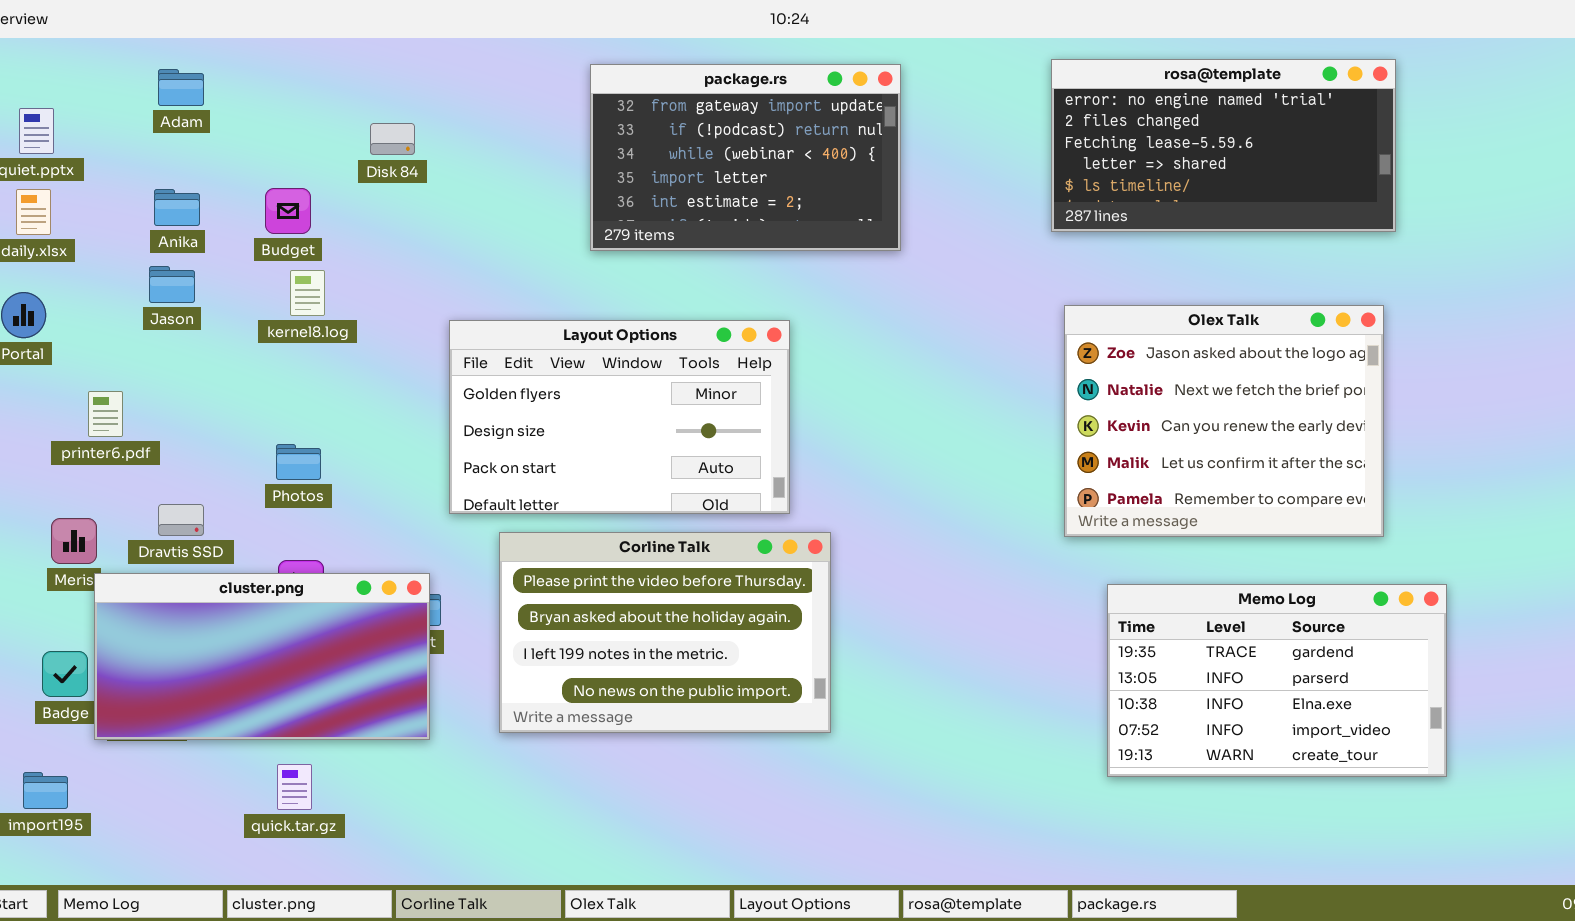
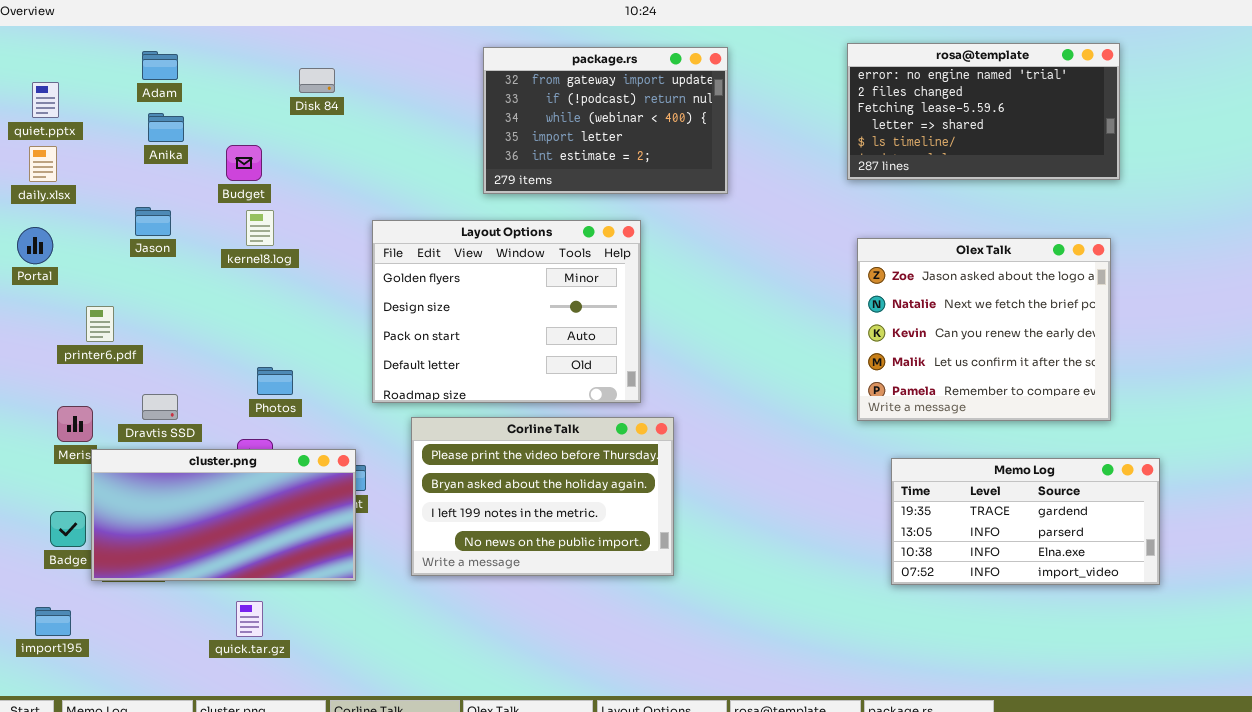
Disk 84: [370,123,415,155] -> [299,68,335,93], moved
Anika: [154,189,200,226] -> [148,113,184,142], moved
Layout Options: [449,320,790,514] -> [372,220,641,403], resized
Photos: [276,444,321,480] -> [257,367,293,395], moved
Memo Log: [1107,584,1447,777] -> [891,458,1160,585], resized

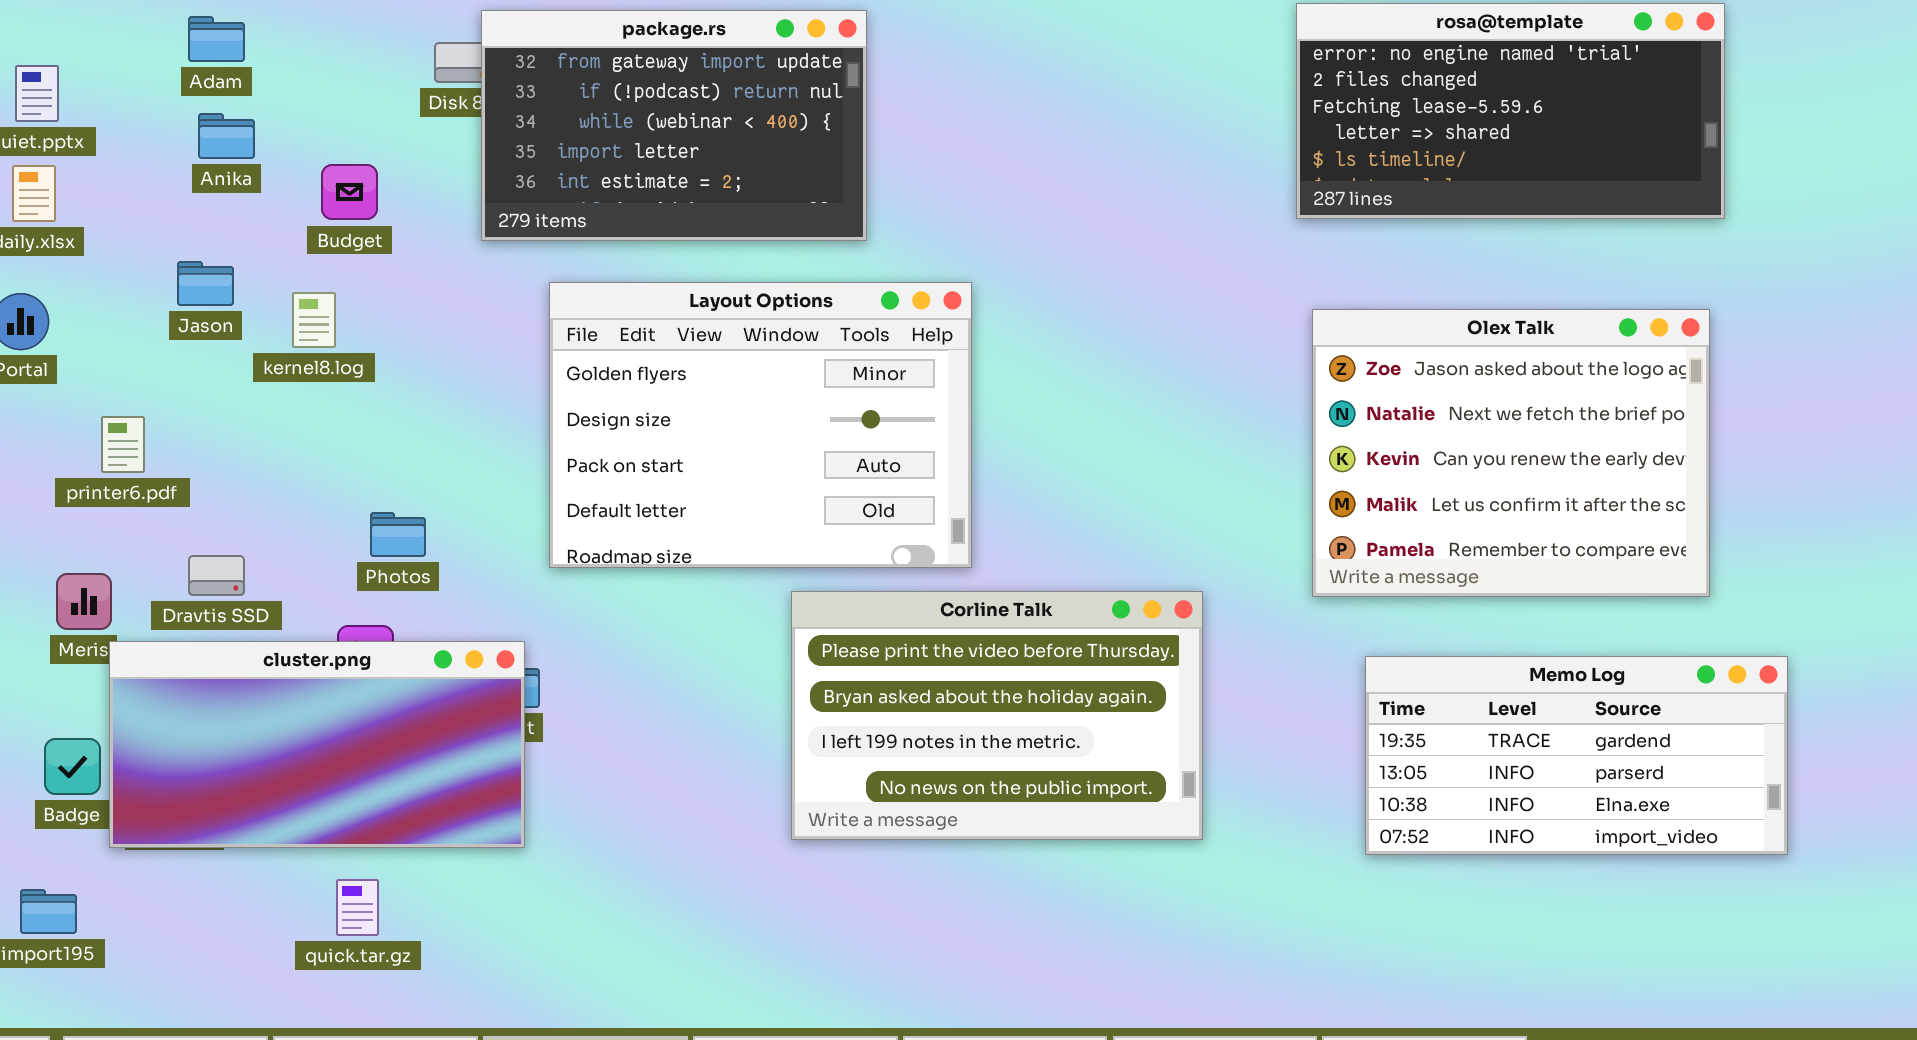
package.rs: [483,47,728,194] -> [481,10,867,241], moved
kernel8.log: [246,210,274,246] -> [292,292,336,348], moved
Corline Talk: [411,417,674,576] -> [791,591,1203,840], moved

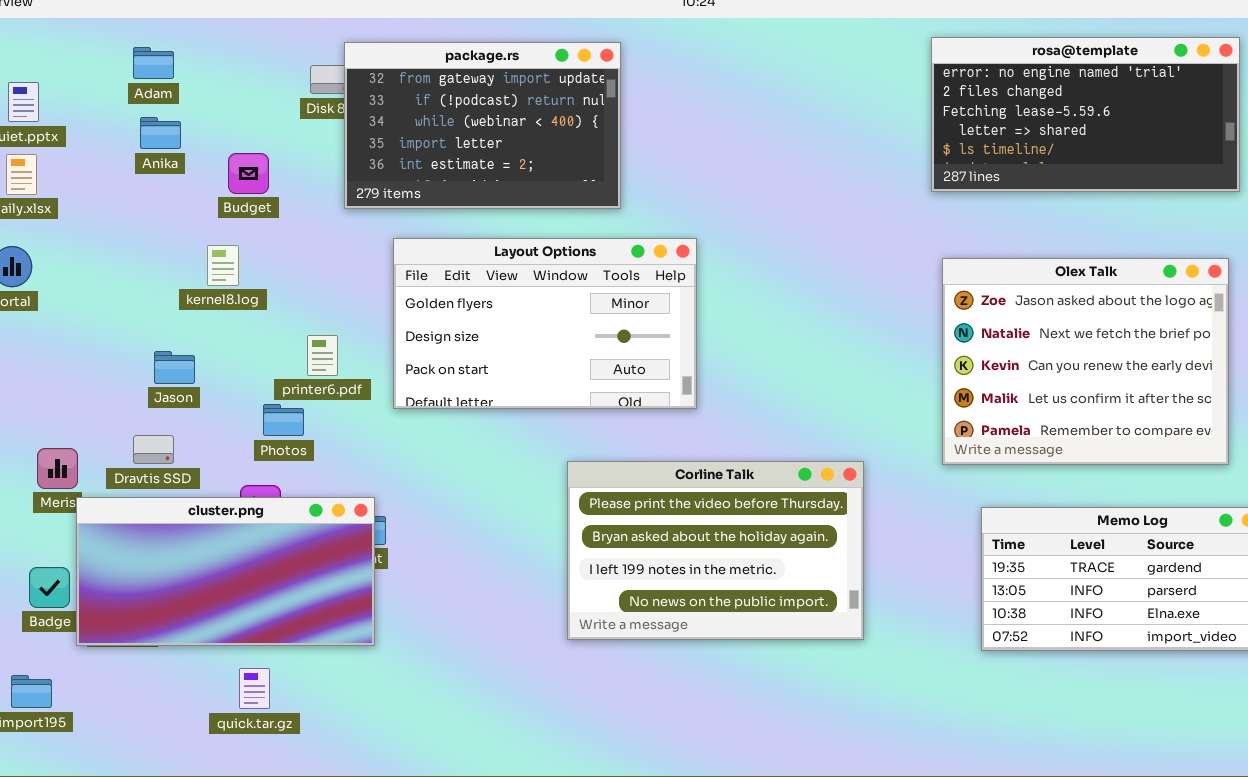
Jason: [177,261,234,306] -> [154,351,195,384], moved
Layout Options: [549,282,972,568] -> [393,238,697,409], resized
printer6.pdf: [101,416,145,473] -> [307,335,338,376], moved

